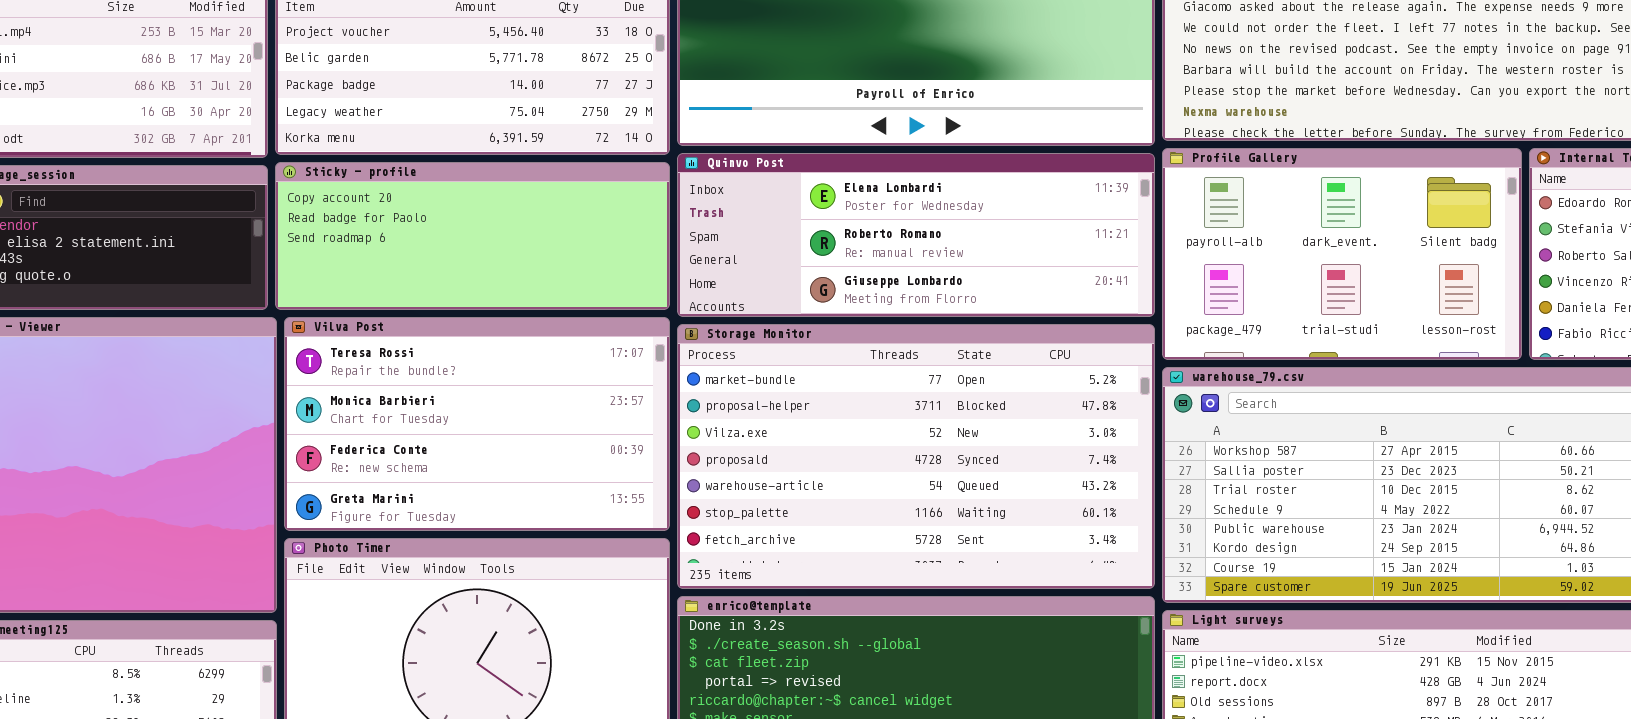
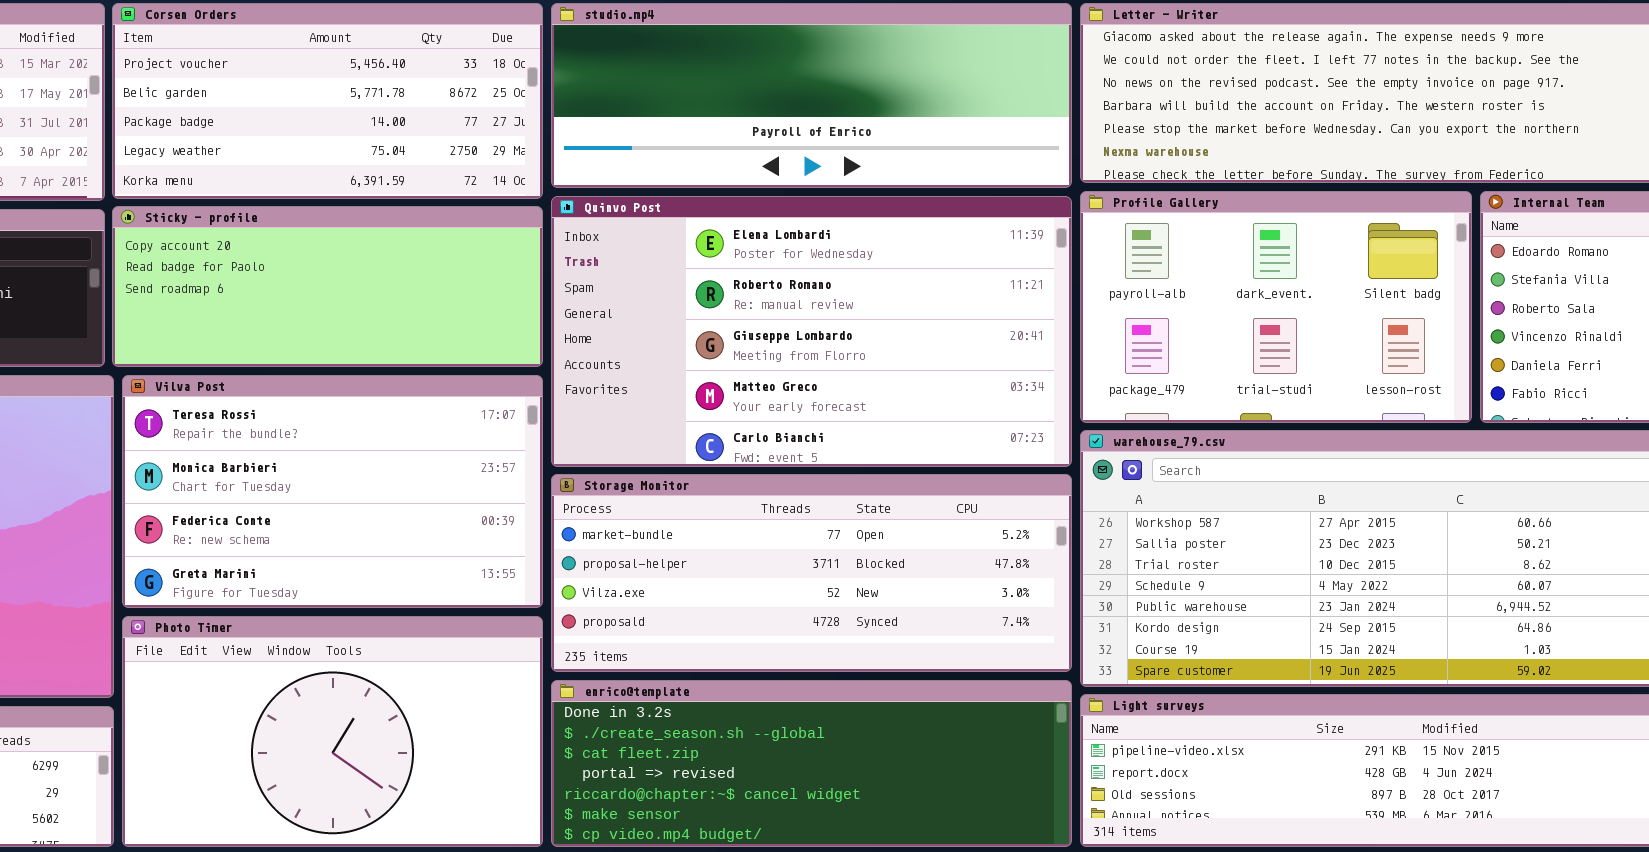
Quinvo Post: [677,153,1155,317] -> [551,196,1072,467], resized
Storage Monitor: [677,324,1155,589] -> [551,474,1072,672], resized

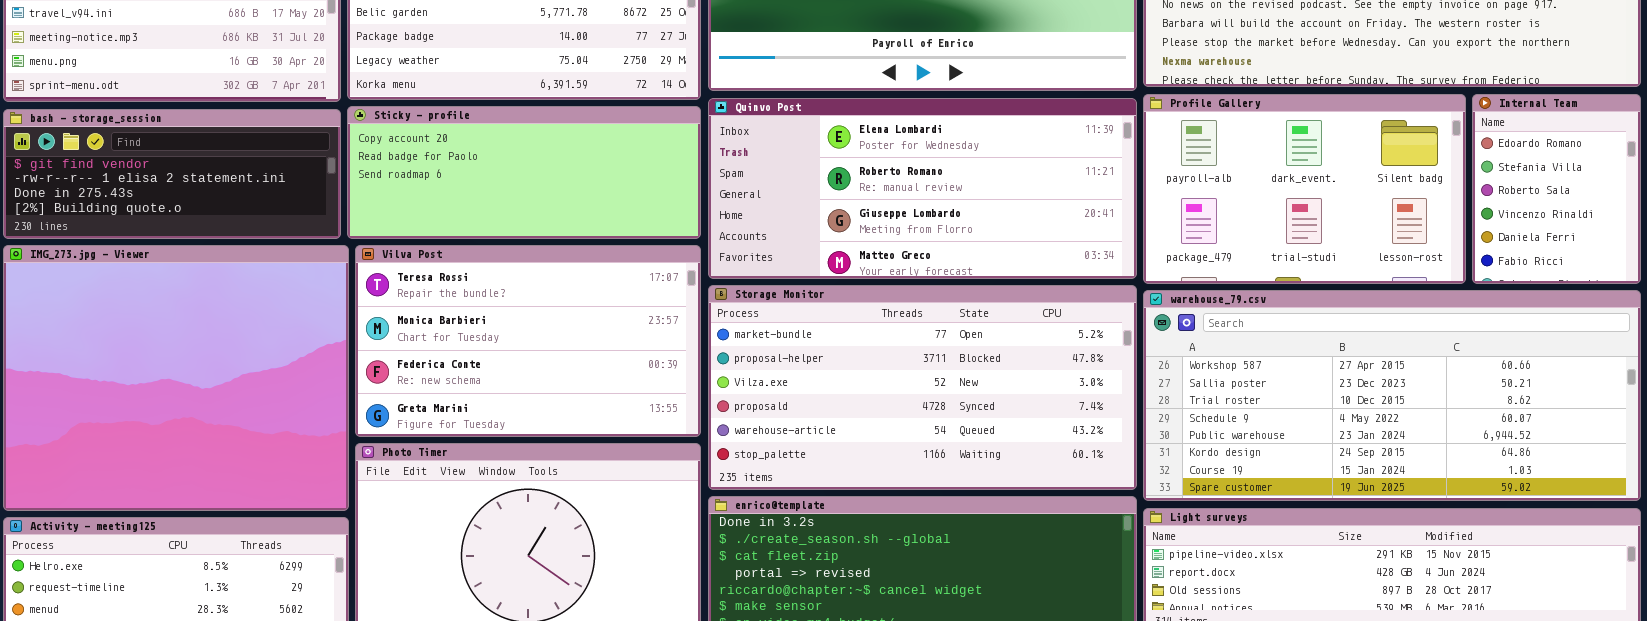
Quinvo Post: [551,196,1072,467] -> [708,98,1137,279], resized
Storage Monitor: [551,474,1072,672] -> [708,285,1137,490], resized

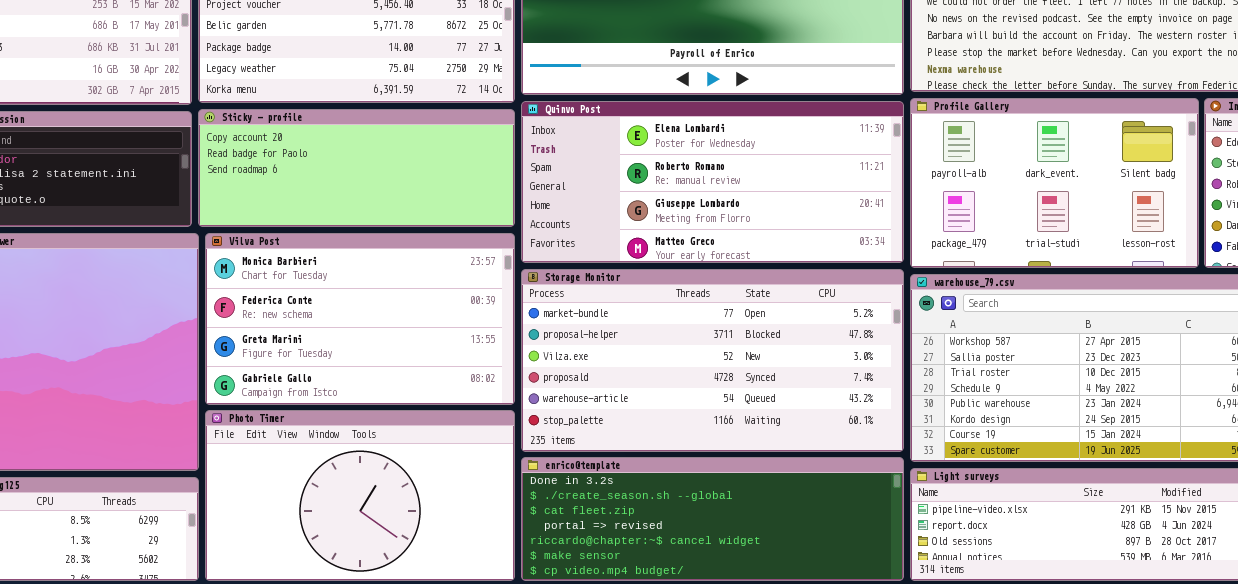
Vilva Post: [355,245,701,437] -> [205,233,515,405], scrolled down 1 row

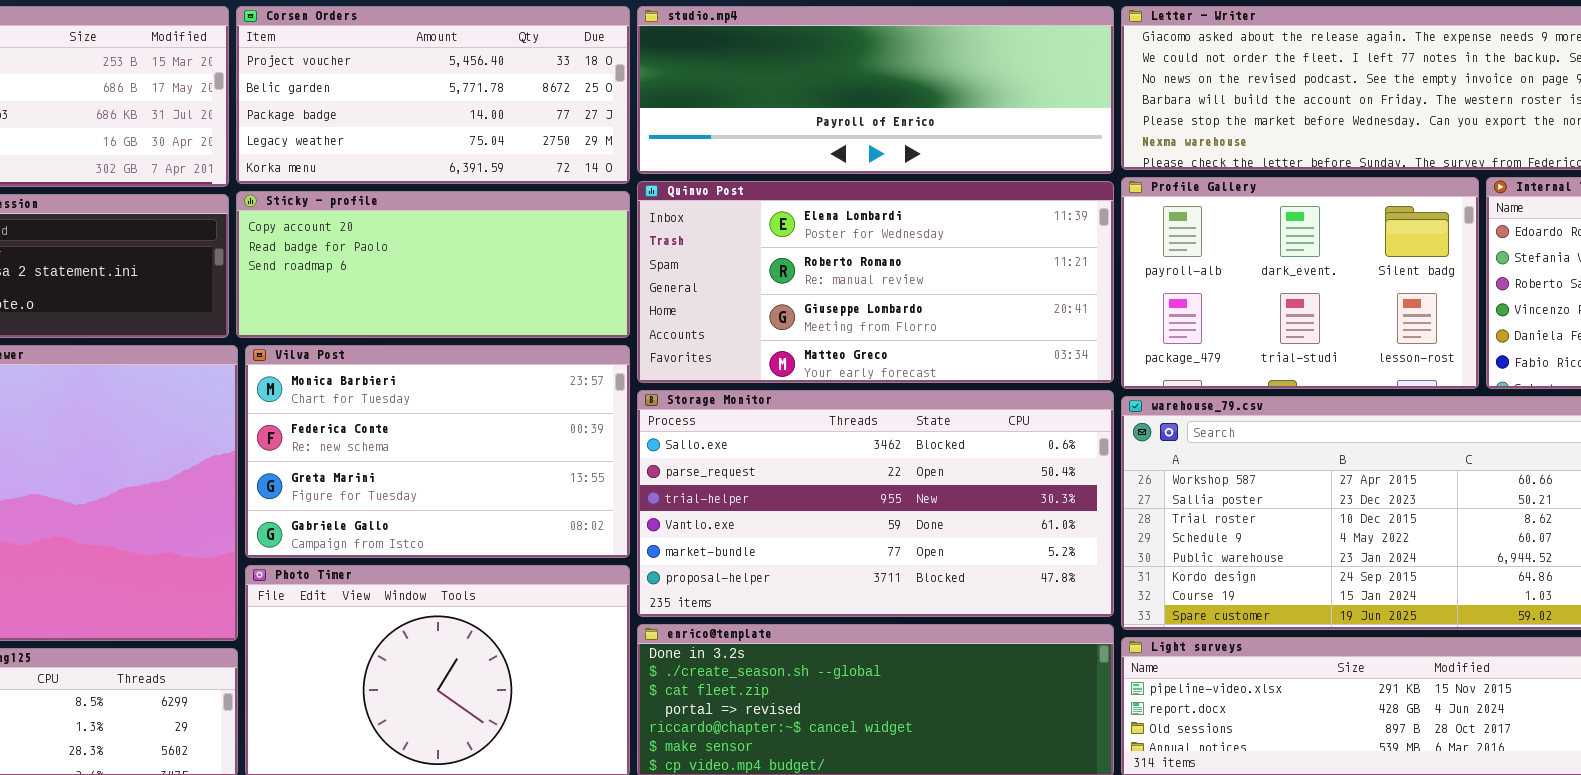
Storage Monitor: [521,269,904,452] -> [637,390,1114,617], scrolled up 4 rows

